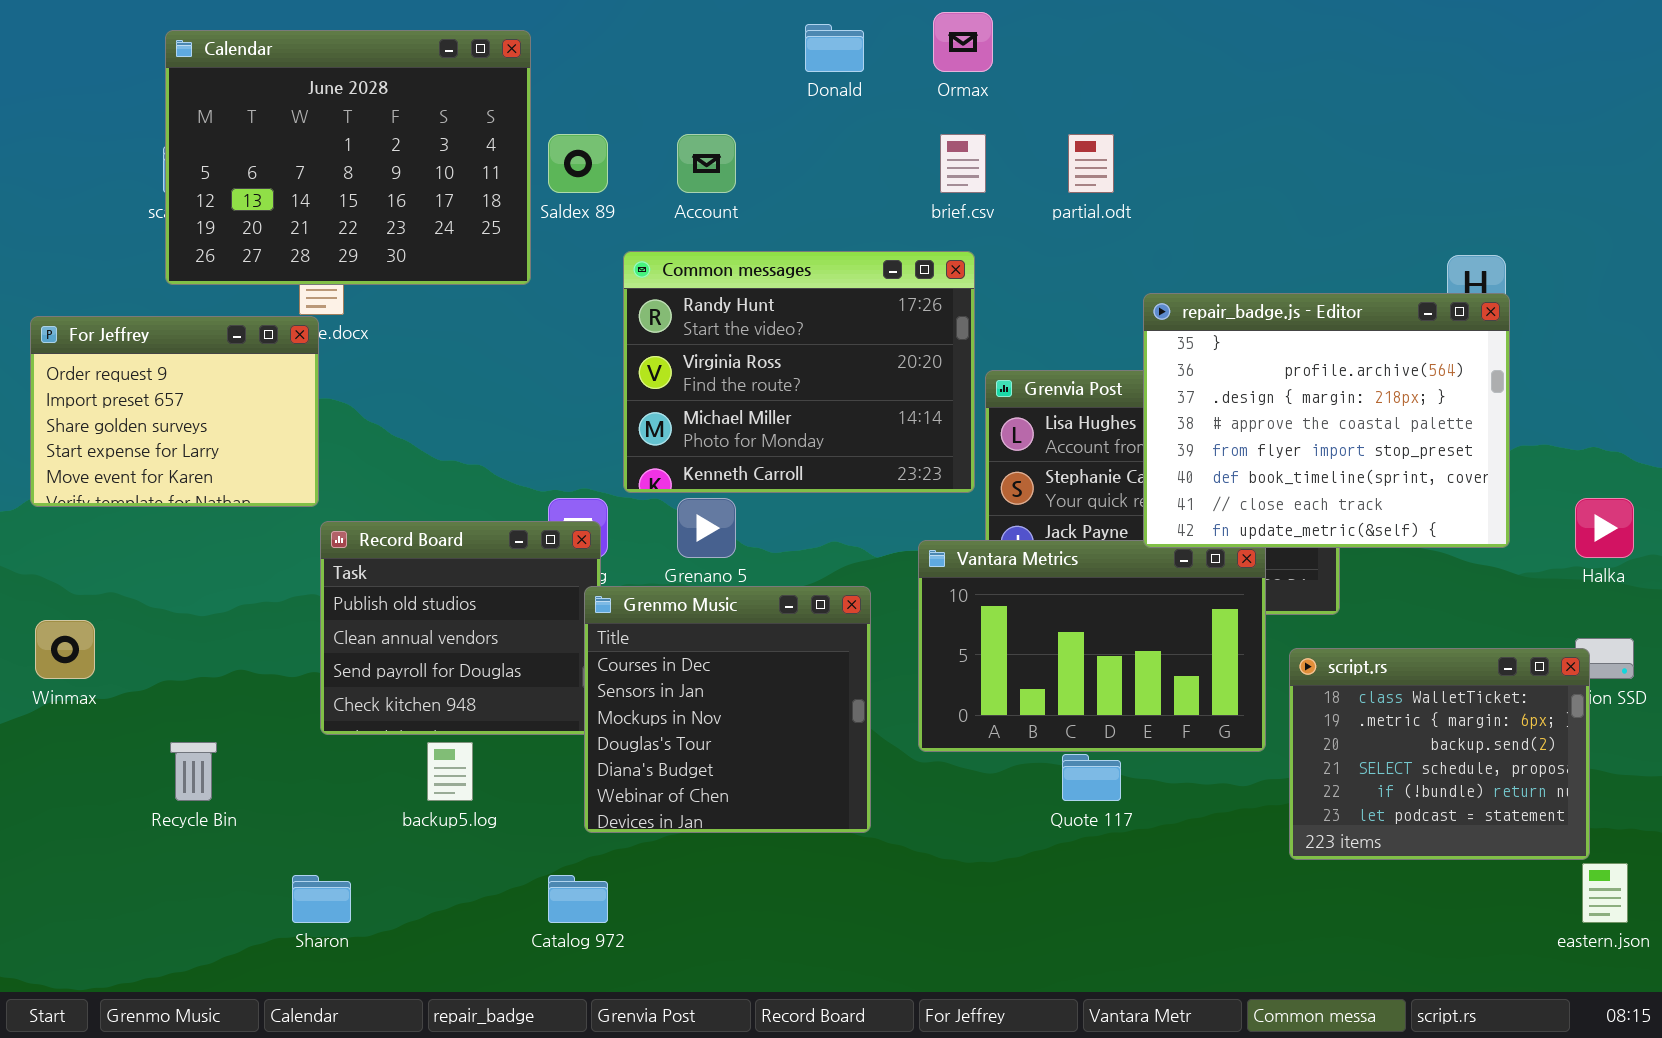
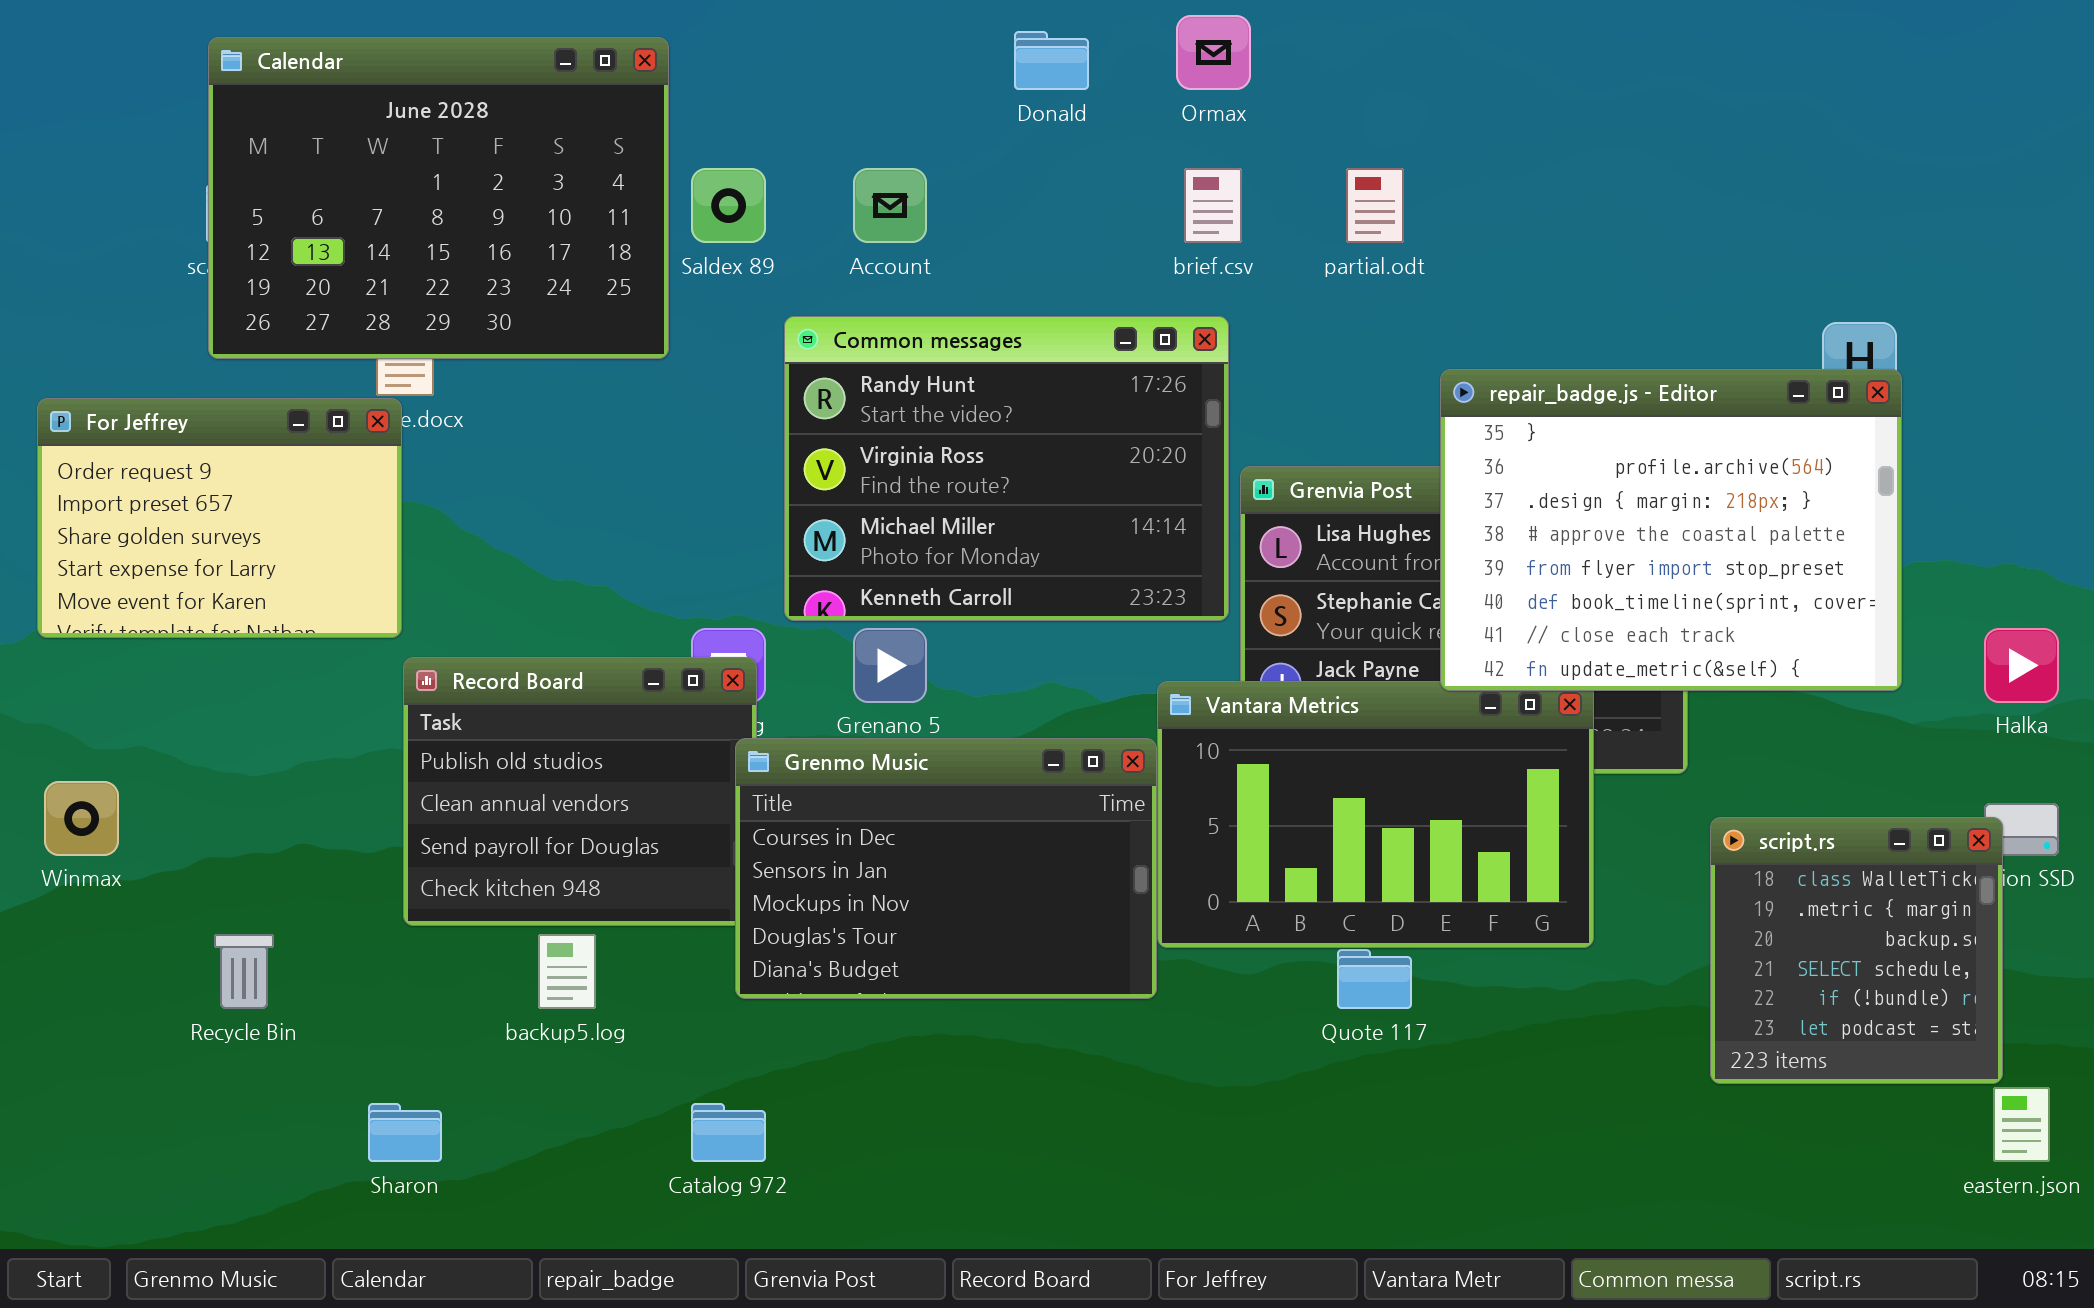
Grenmo Music: [584,586,871,833] -> [735,738,1157,999], resized
script.rs: [1289,648,1590,860] -> [1710,817,2003,1084], resized

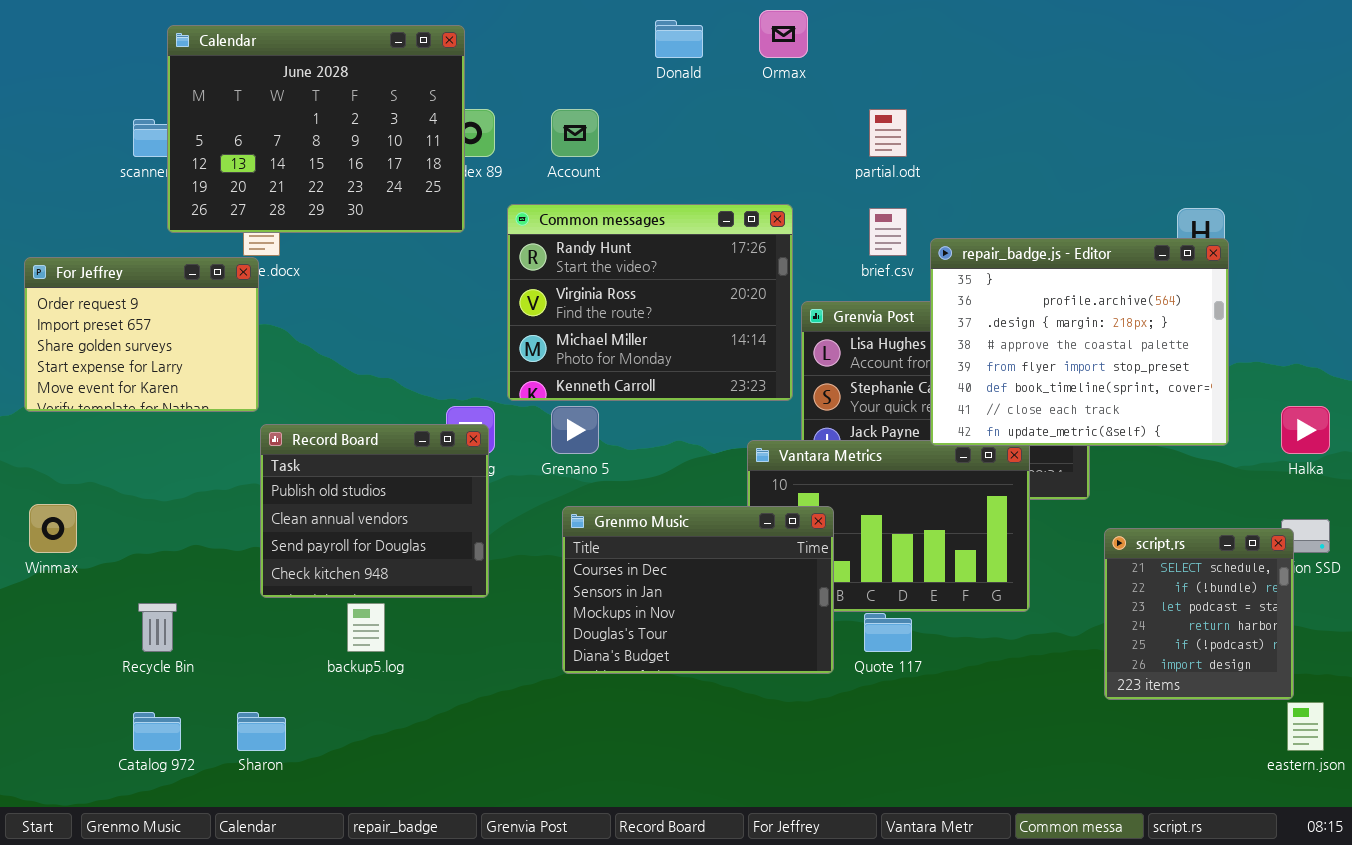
Calendar: [208,37,669,359] -> [167,25,465,233], moved
brief.csv: [1184,168,1242,243] -> [869,208,907,256], moved
Grenmo Music: [735,738,1157,999] -> [562,506,834,674], moved
script.rs: [1710,817,2003,1084] -> [1104,528,1294,700], scrolled down 3 rows
Catalog 972: [691,1103,766,1162] -> [133,712,181,751], moved

